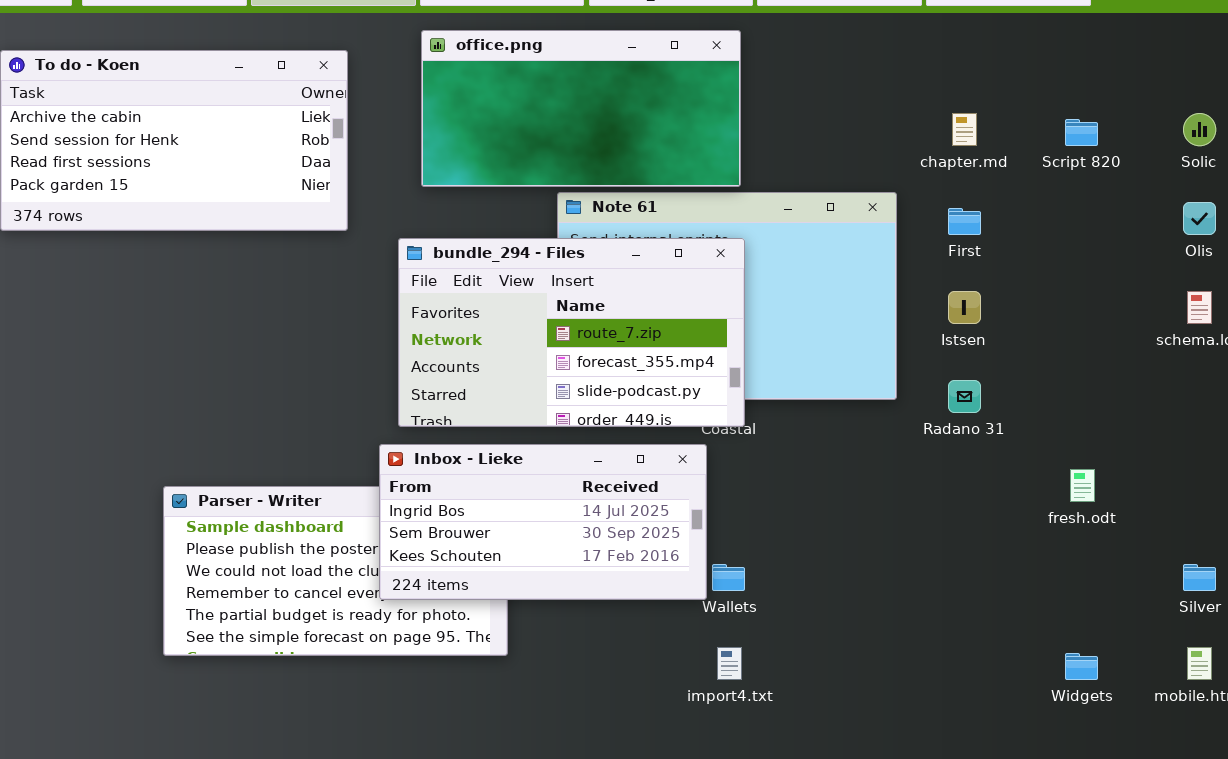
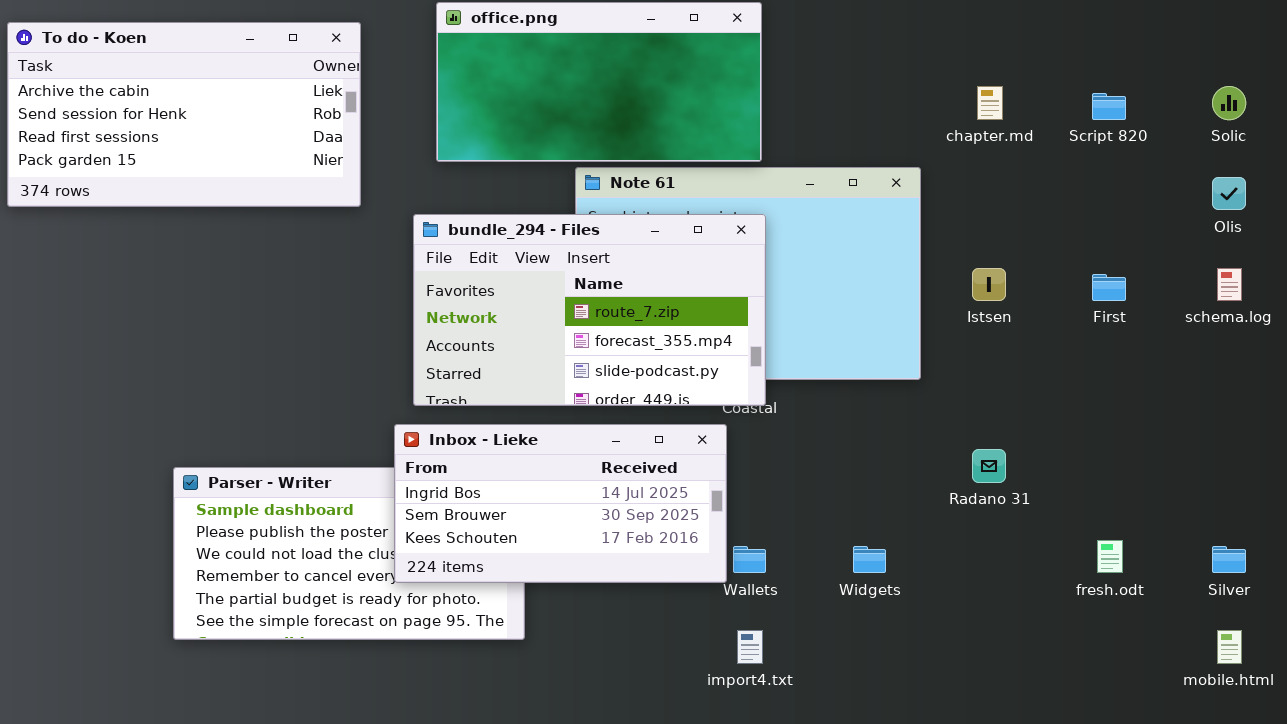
First: [948,208,981,235] -> [1092,274,1126,301], moved
Radano 31: [948,380,981,413] -> [972,449,1006,483], moved
fresh.odt: [1070,469,1095,502] -> [1097,540,1123,573], moved
Widgets: [1065,653,1098,680] -> [853,546,886,573], moved

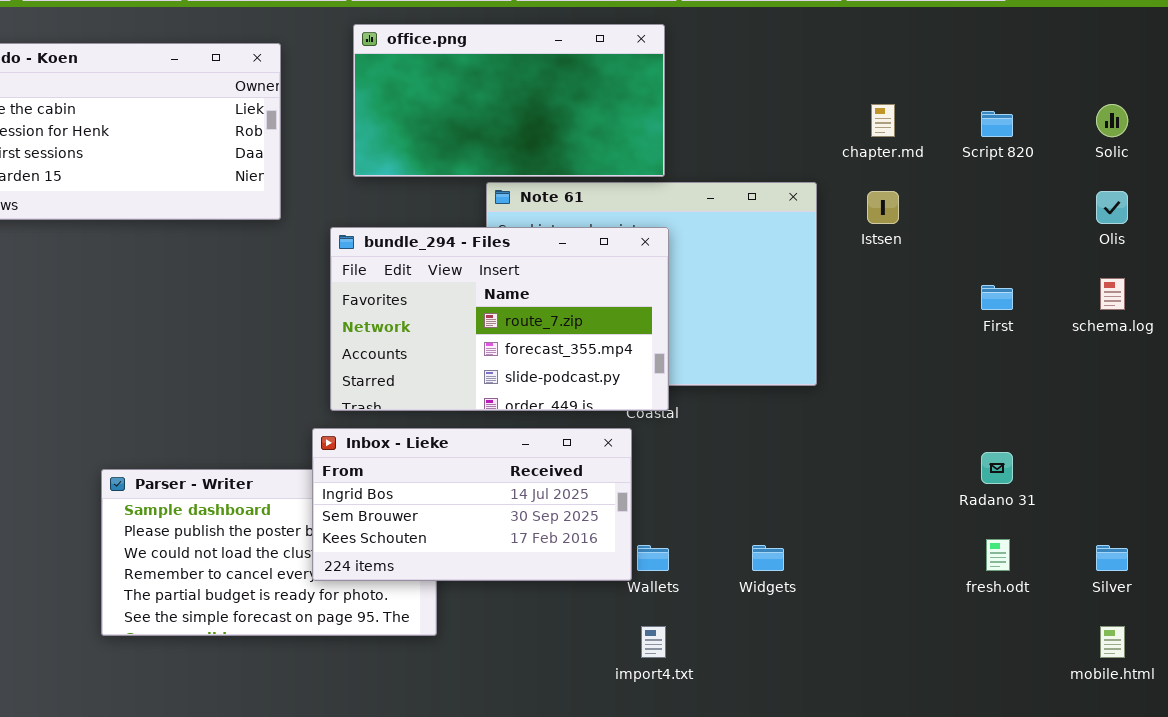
Istsen: [972,268,1006,301] -> [867,191,899,224], moved
Radano 31: [972,449,1006,483] -> [981,452,1013,484], moved

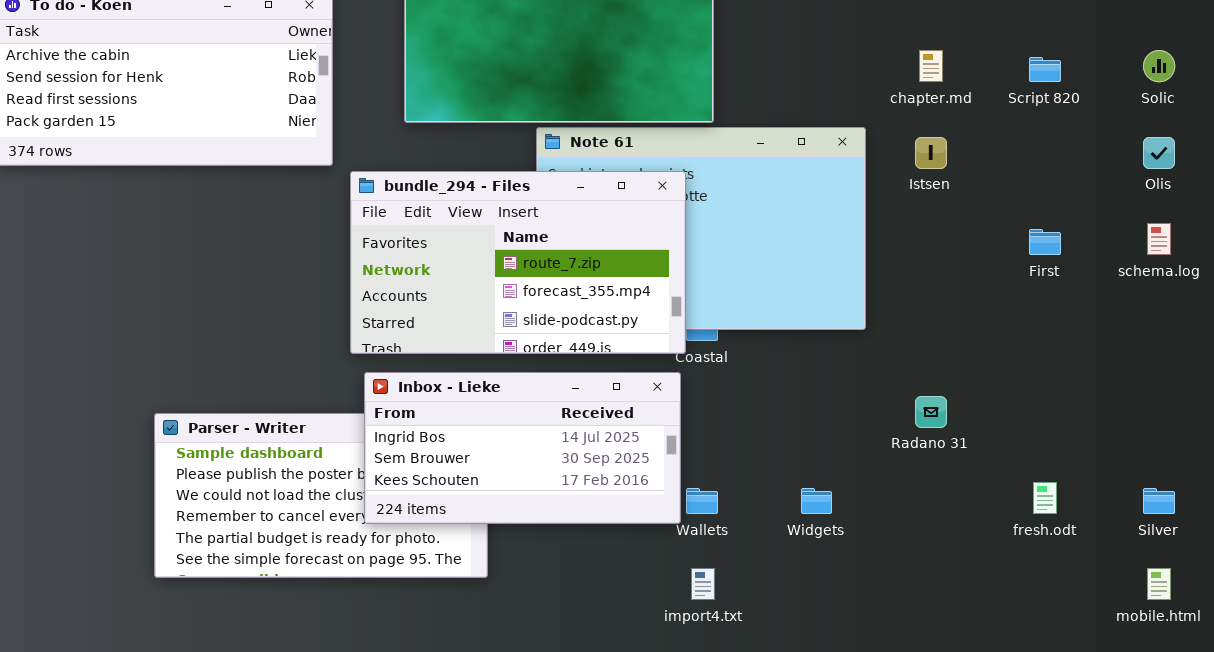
bundle_294 - Files: [330,227,669,411] -> [350,171,686,354], moved
Radano 31: [981,452,1013,484] -> [915,396,947,428], moved

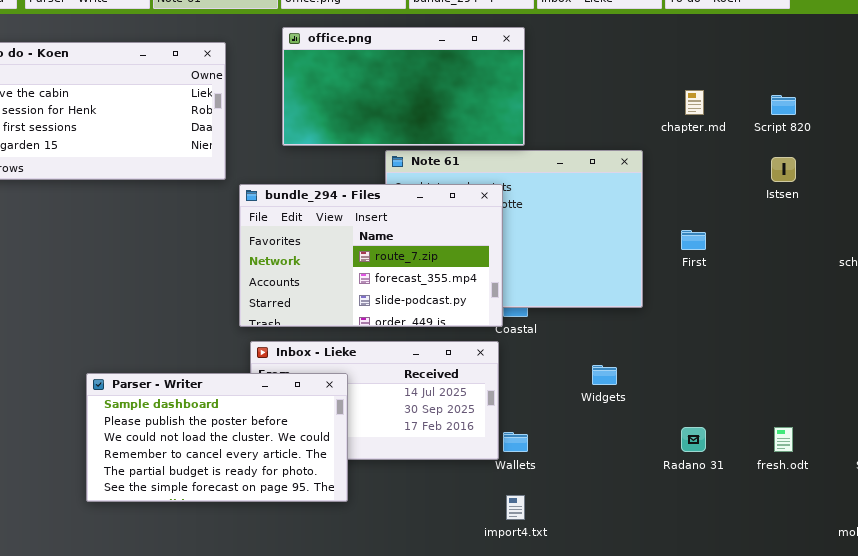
Istsen: [915,137,947,169] -> [771,157,796,182], moved
First: [1029,229,1061,255] -> [681,230,706,250], moved
Radano 31: [915,396,947,428] -> [681,427,706,452], moved
Parser - Writer: [154,413,488,578] -> [86,373,348,502], raised
Widgets: [801,488,832,514] -> [592,365,617,385], moved

